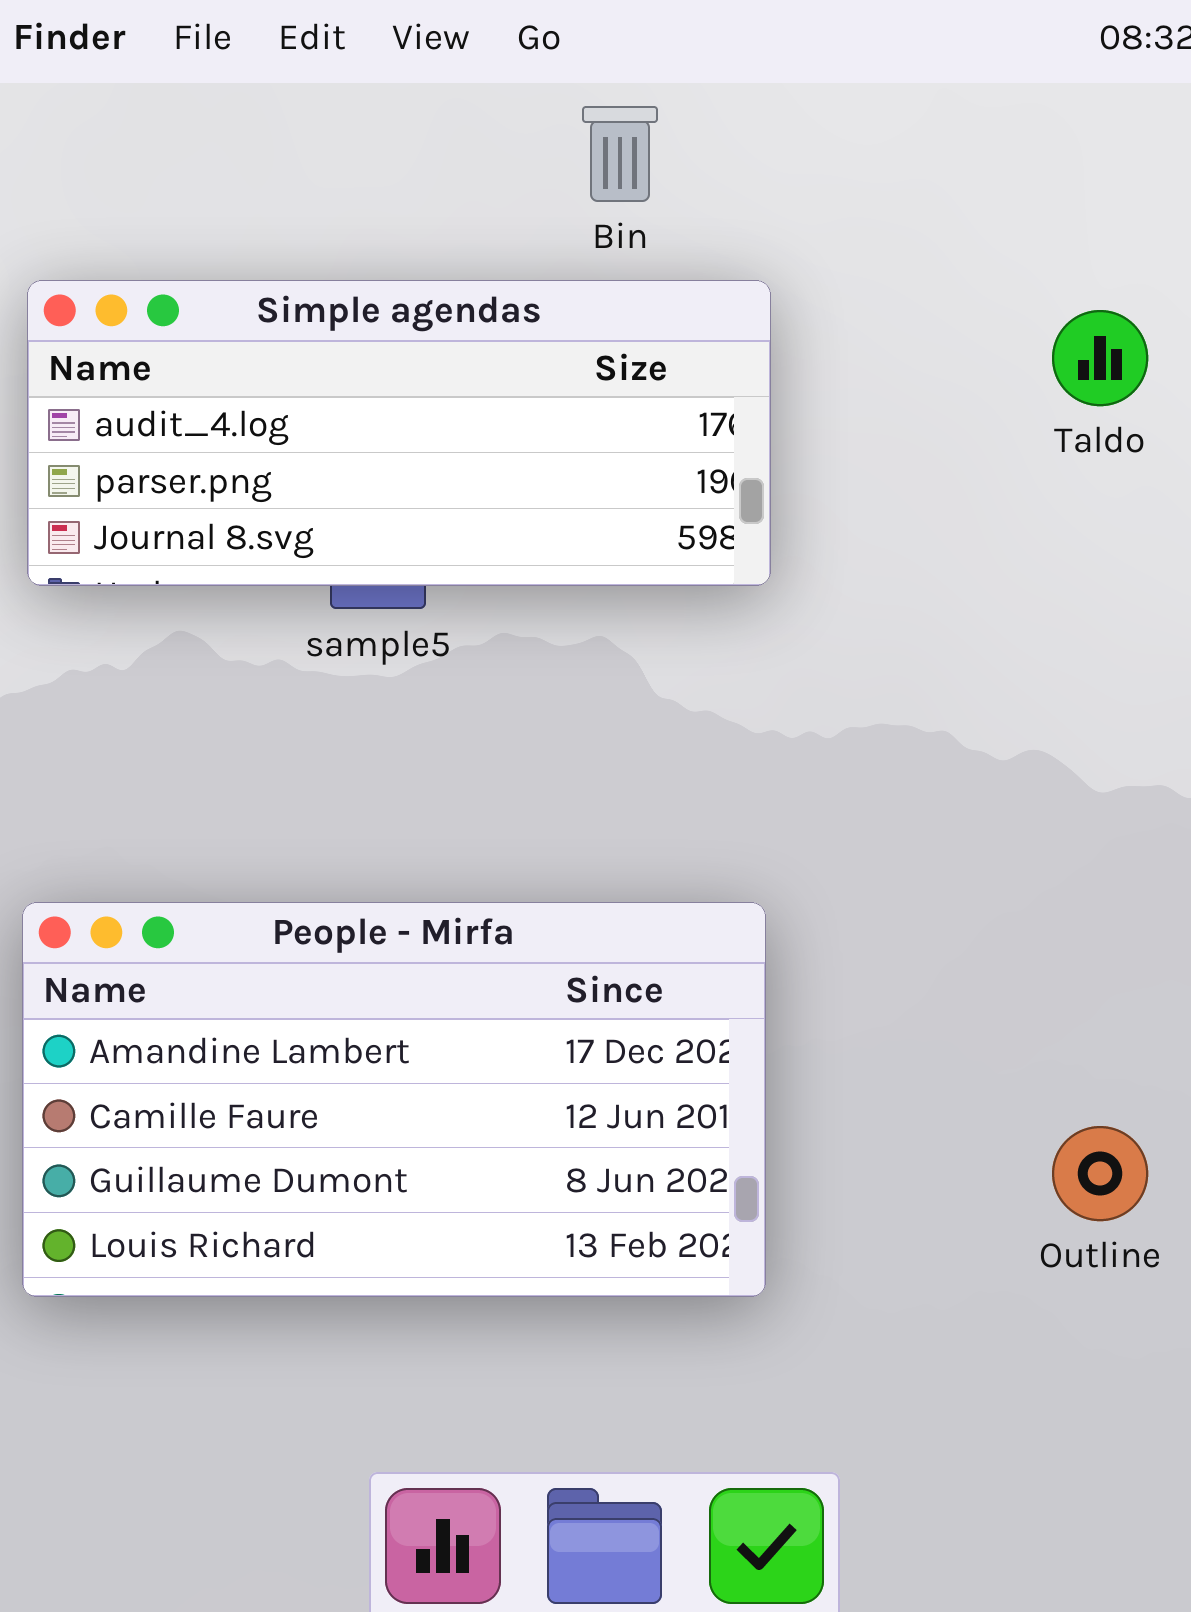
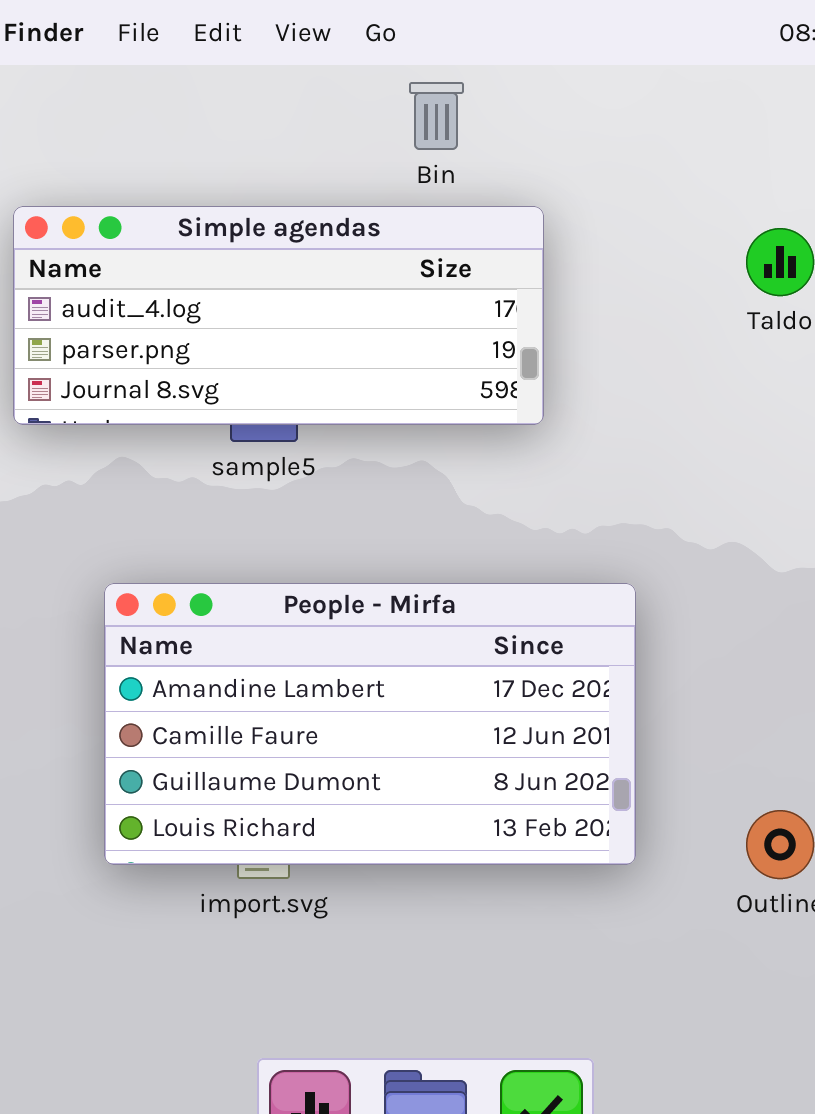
People - Mirfa: [22,902,766,1297] -> [104,583,636,865], moved

